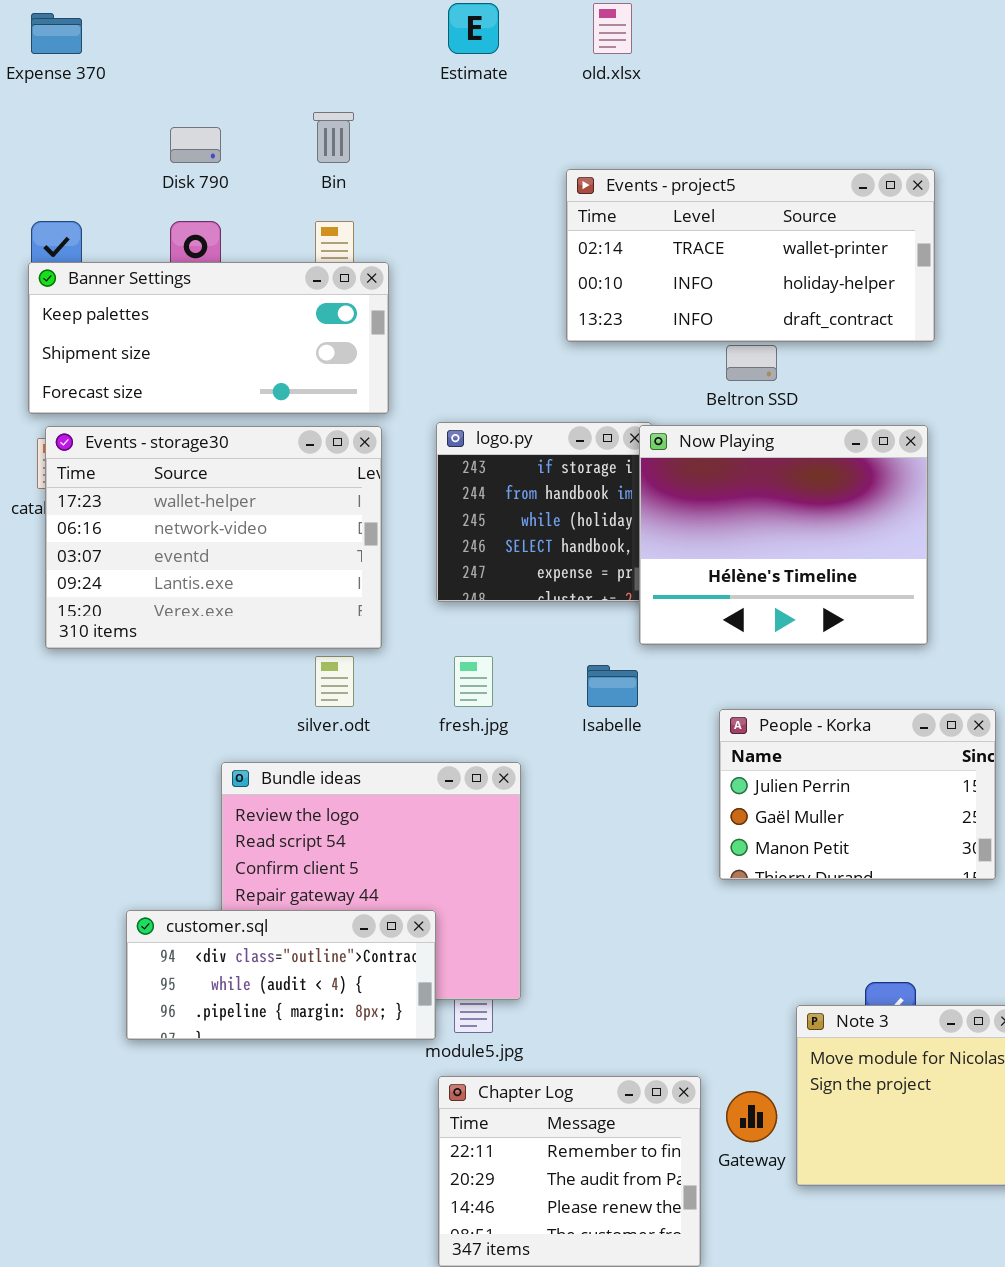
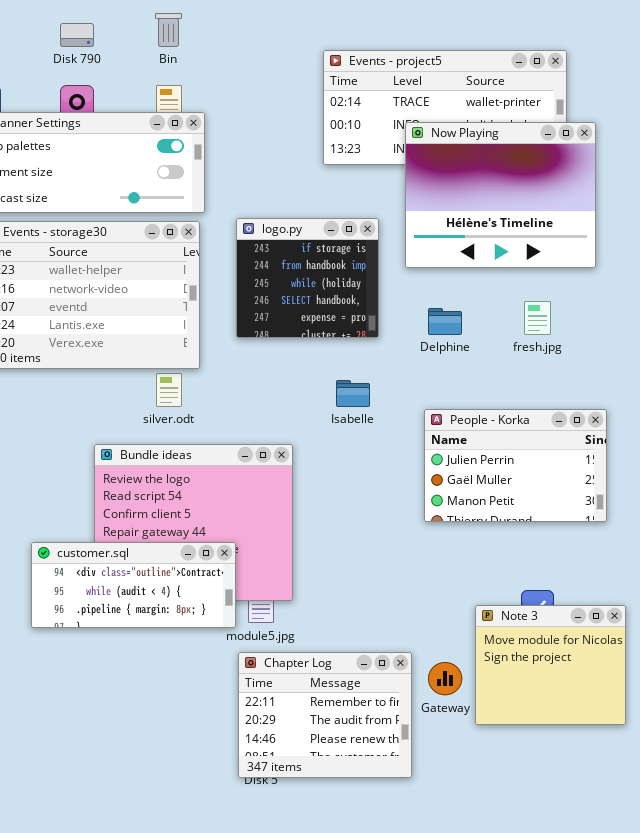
Now Playing: [639,425,928,645] -> [405,122,596,268], moved
fresh.jpg: [454,656,493,707] -> [524,301,551,335], moved

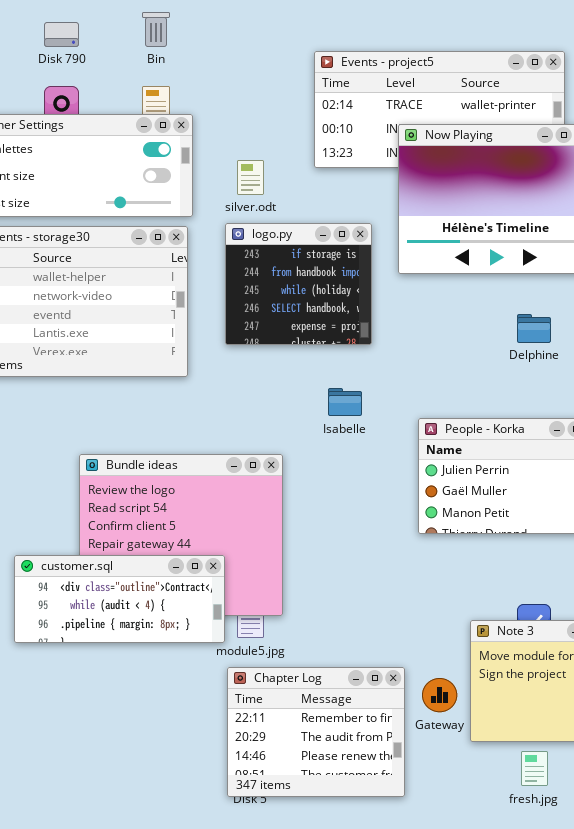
fresh.jpg: [524,301,551,335] -> [521,751,548,786], moved
Delphine: [428,308,462,335] -> [517,314,551,343], moved
silver.odt: [156,373,182,407] -> [237,160,264,195], moved

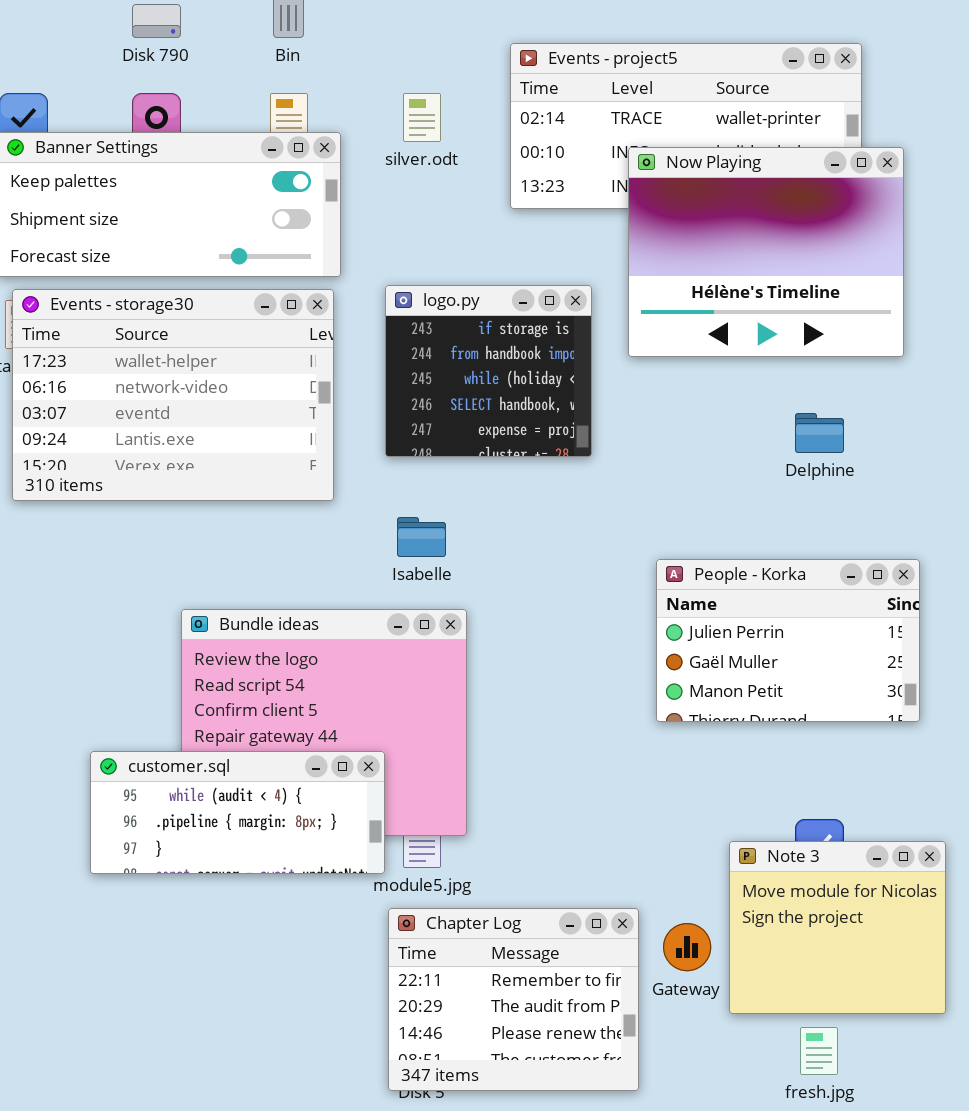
silver.odt: [237,160,264,195] -> [403,93,441,142], moved
Isabelle: [328,388,362,416] -> [397,517,446,557], moved
customer.sql: [14,555,225,643] -> [90,751,385,874], scrolled down 1 row

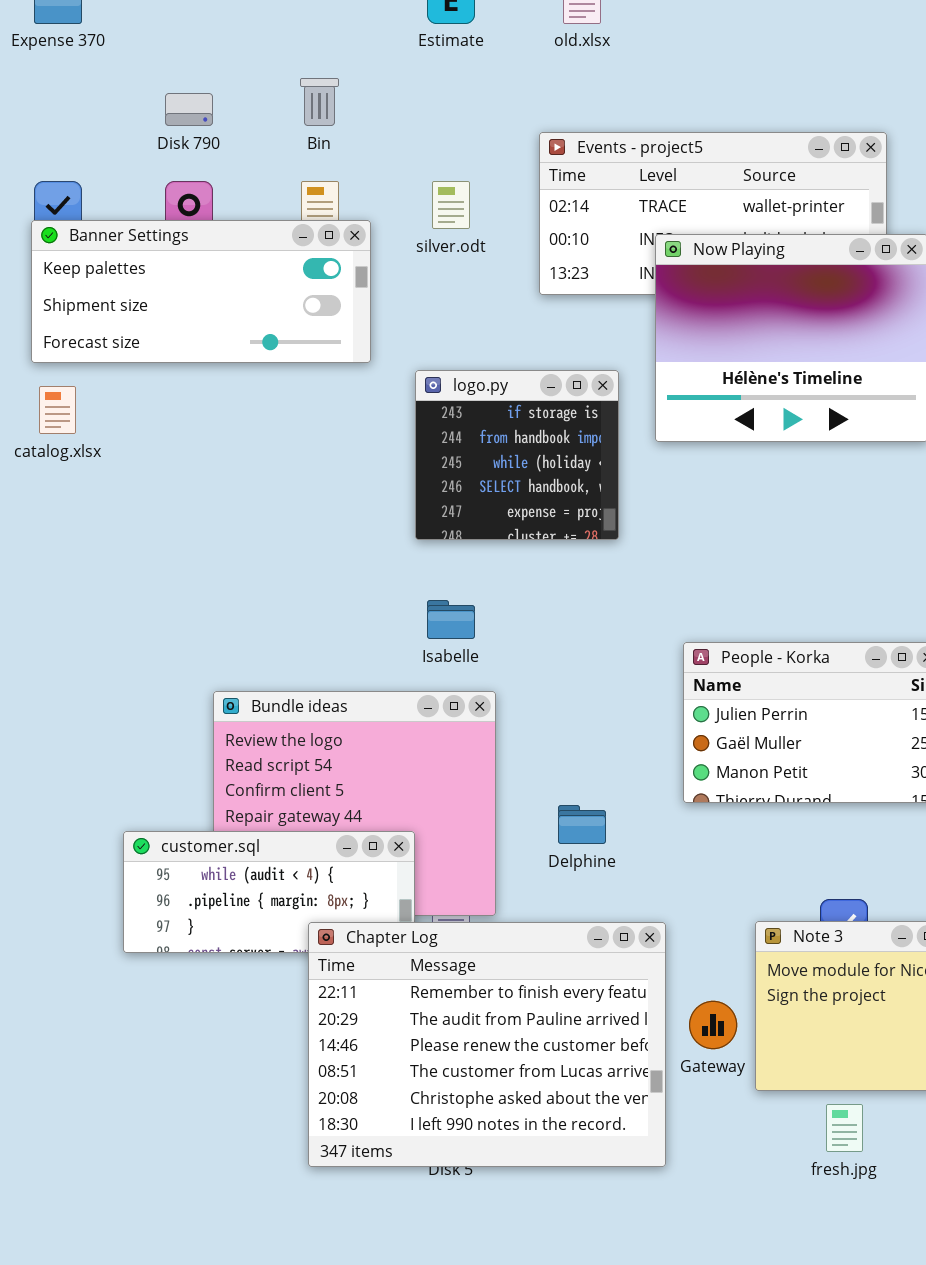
Events - storage30: [12,289,334,501] -> none, closed
Delphine: [795,413,844,453] -> [558,805,606,844], moved
Chapter Log: [388,908,639,1091] -> [308,922,666,1167], resized

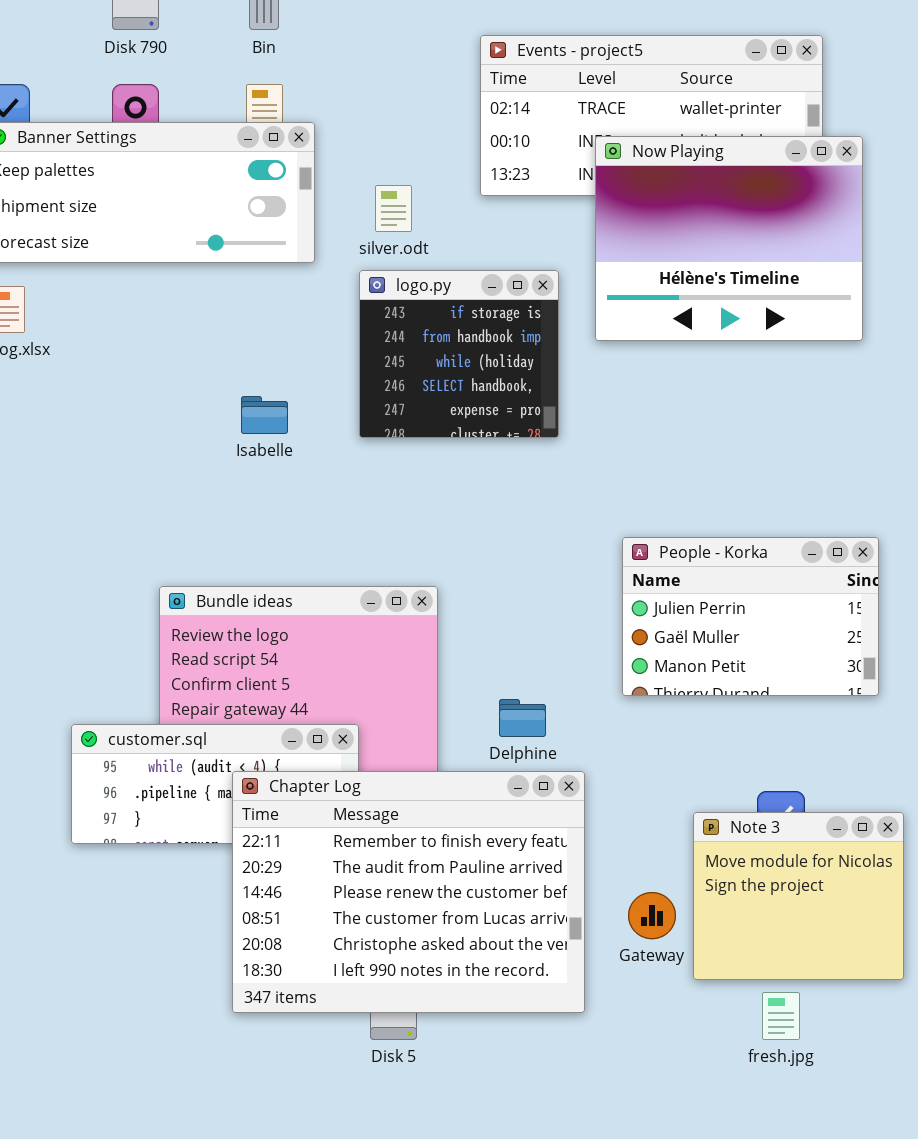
silver.odt: [432,181,470,229] -> [375,185,412,232], moved
Isabelle: [427,600,475,639] -> [241,396,288,434], moved
Chapter Log: [308,922,666,1167] -> [232,771,585,1013], moved

